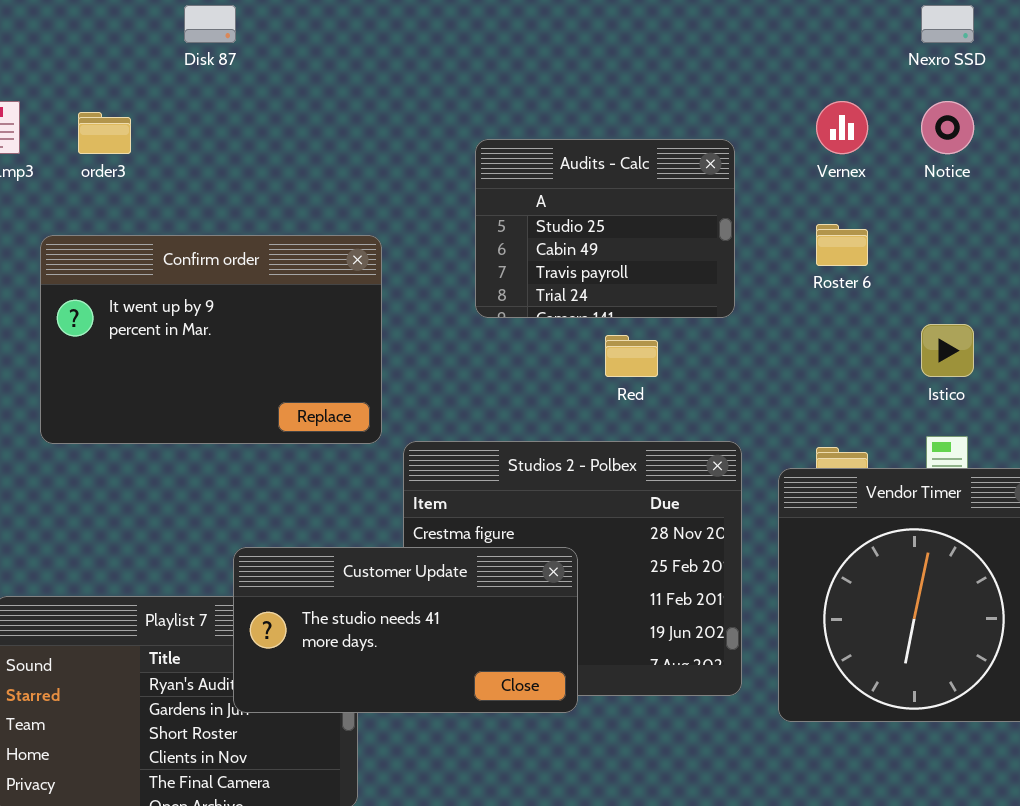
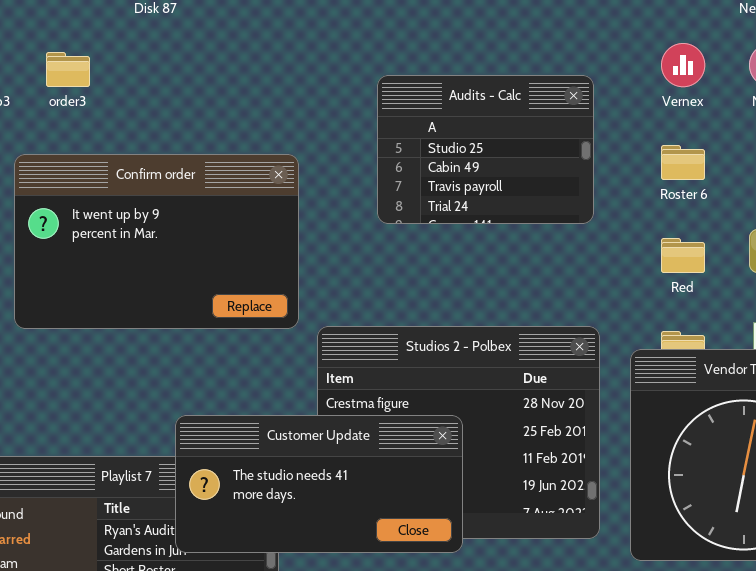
Red: [605,335,658,377] -> [661,238,705,273], moved

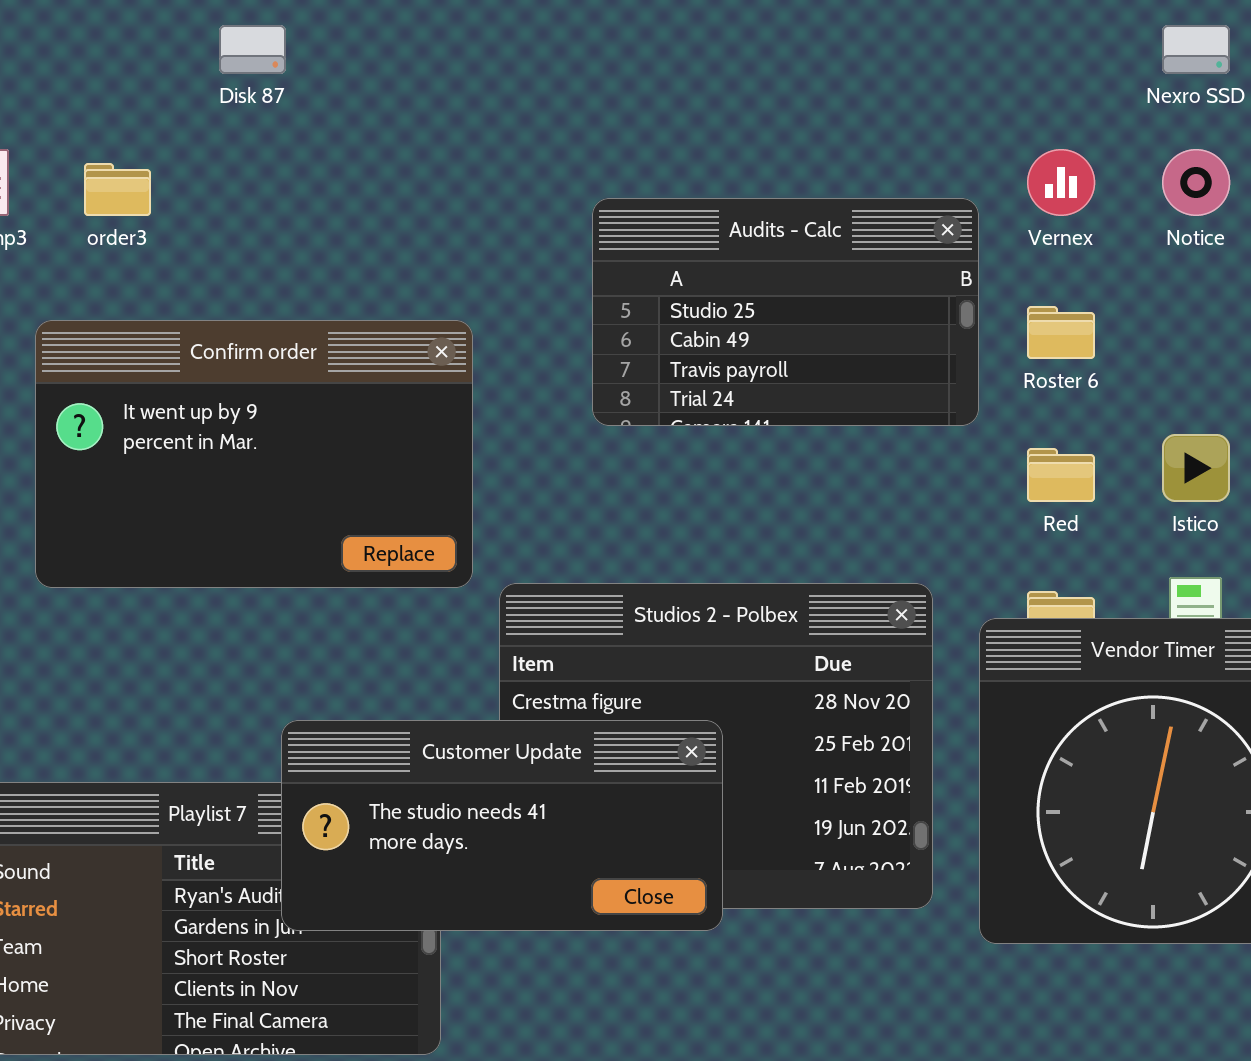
Audits - Calc: [377,75,594,224] -> [592,198,979,426], resized

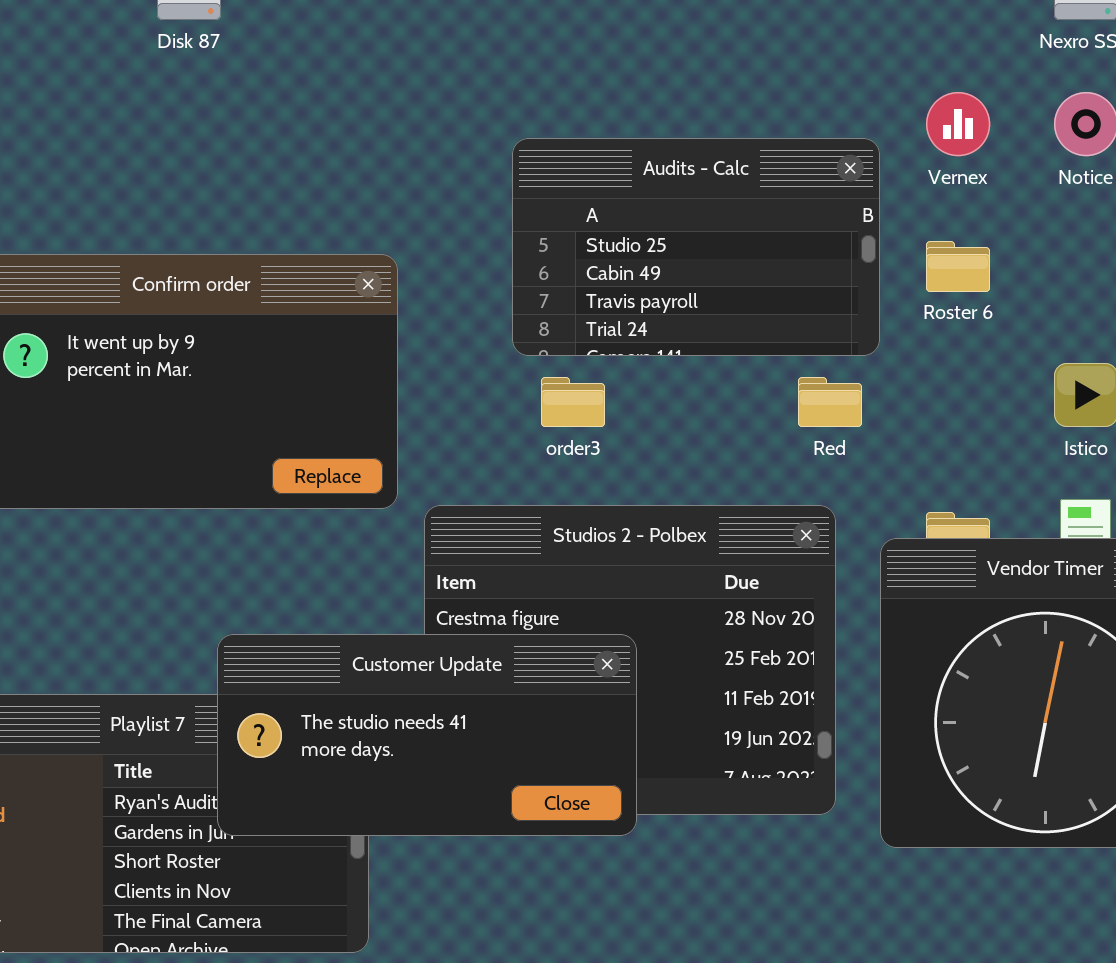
order3: [84,163,151,216] -> [541,377,605,427], moved
Red: [1027,448,1095,502] -> [798,377,862,427], moved

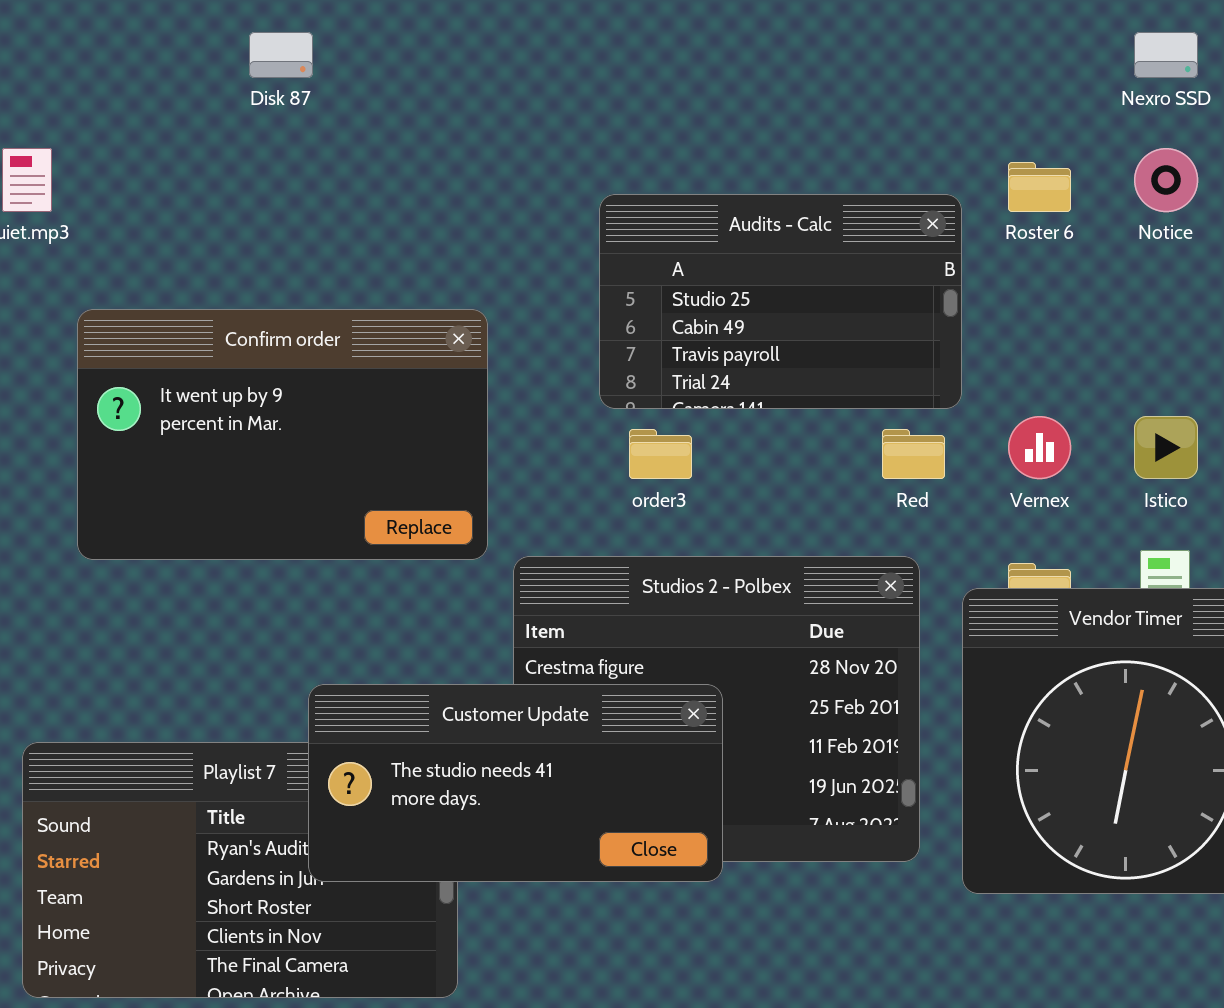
Vernex: [926,92,990,156] -> [1008,416,1071,479], moved
Roster 6: [926,241,990,292] -> [1008,162,1071,212], moved

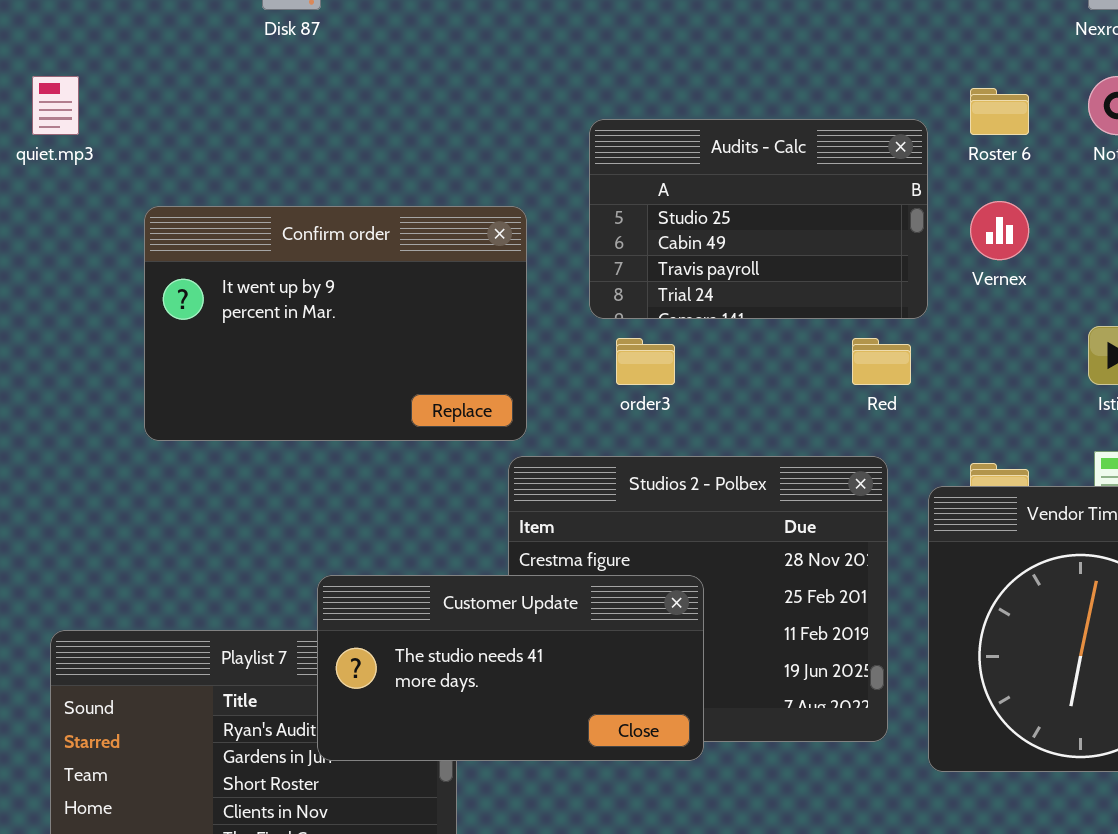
Confirm order: [77,309,488,560] -> [144,206,527,441], moved
Vernex: [1008,416,1071,479] -> [970,201,1029,260], moved

